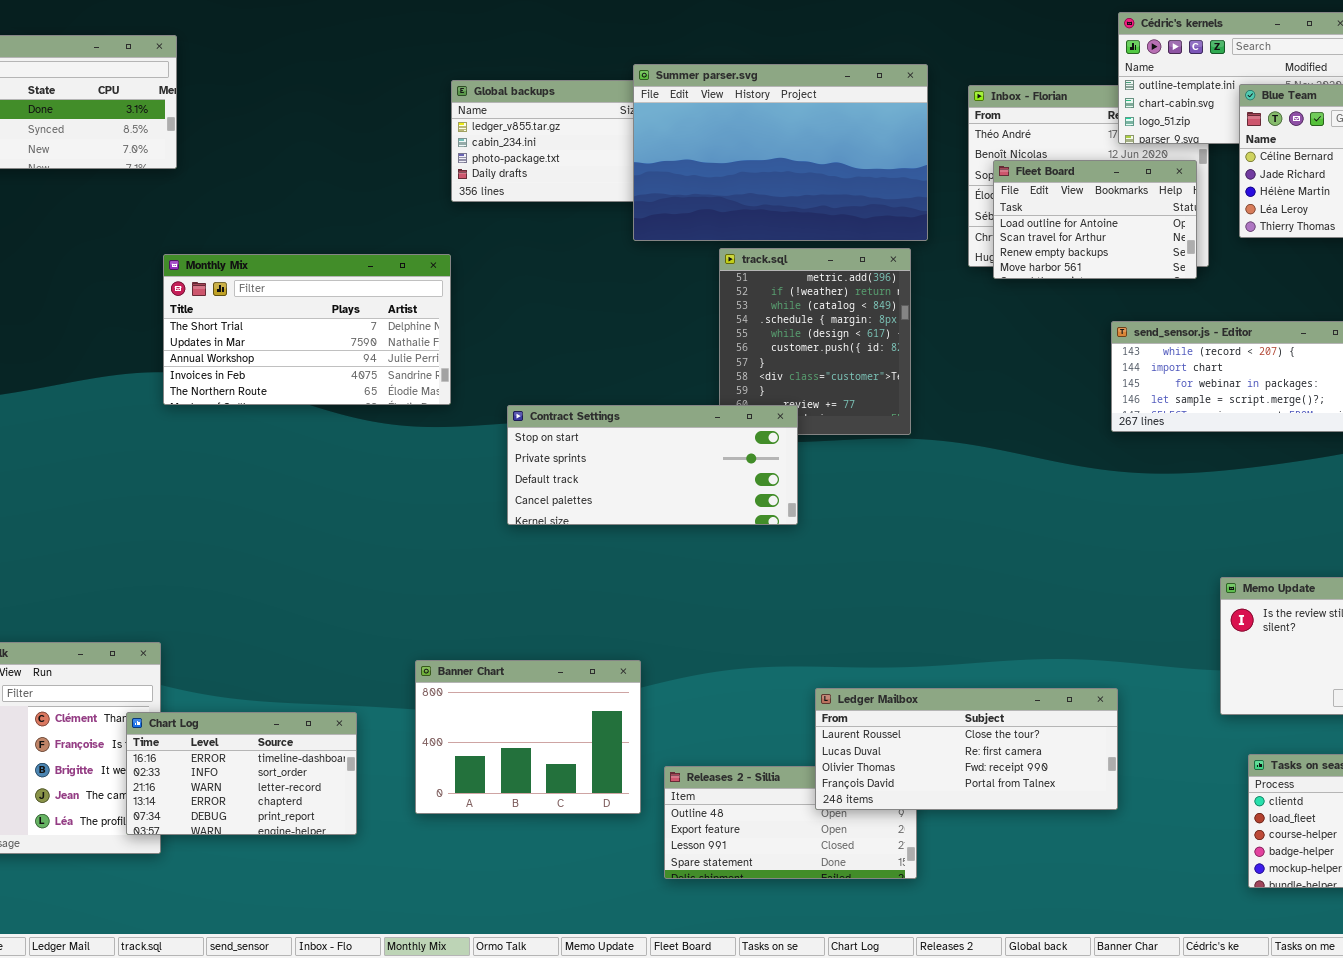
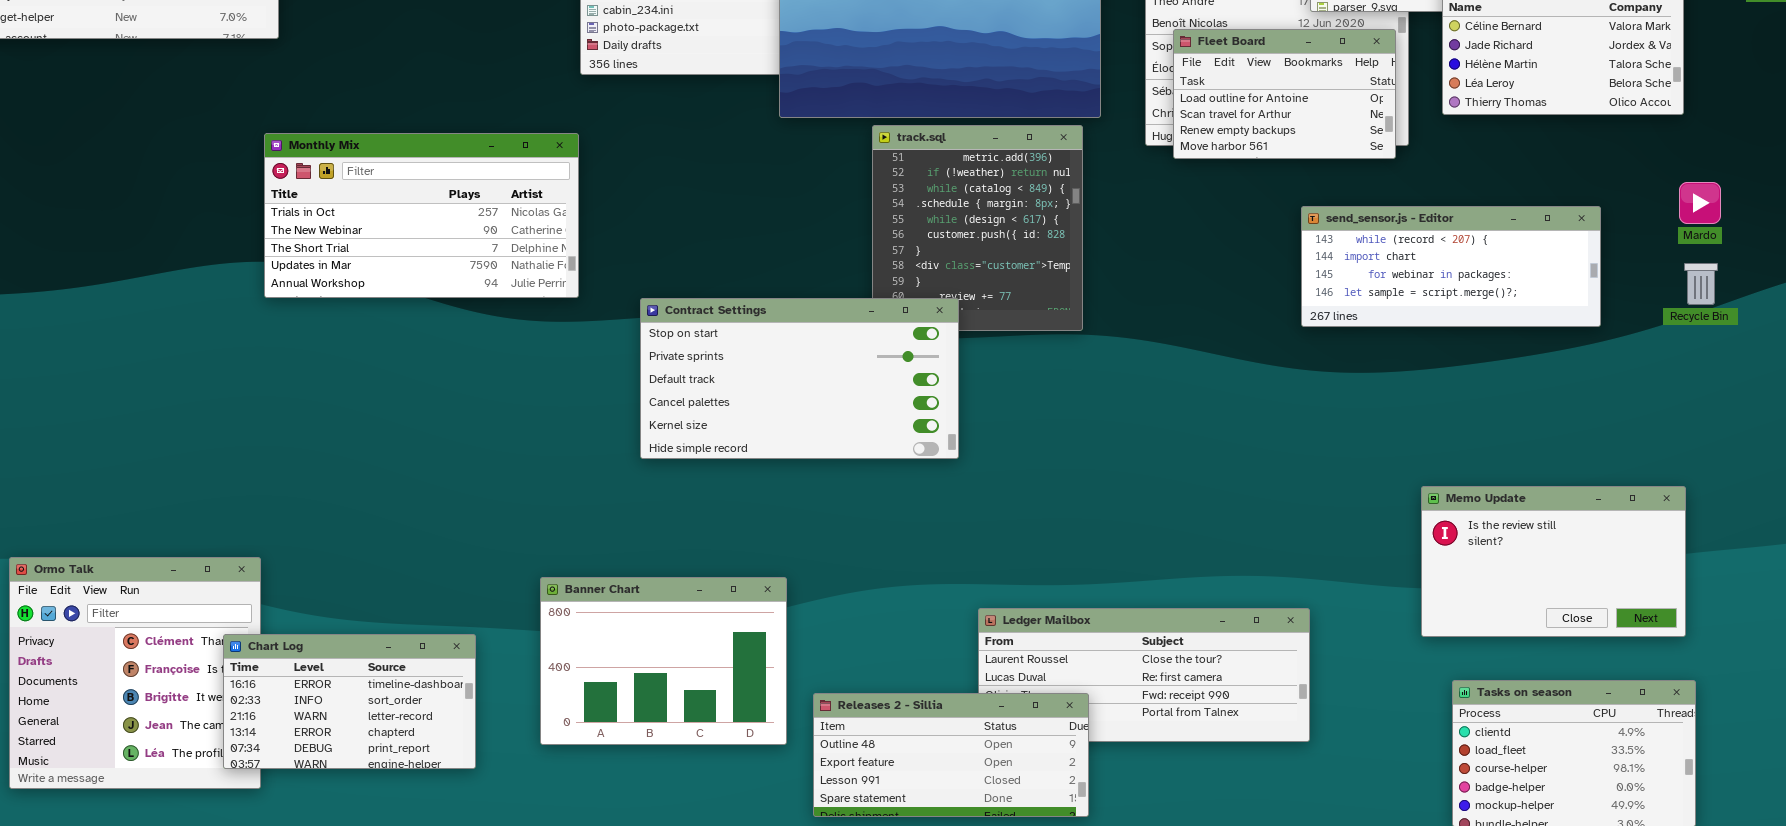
Monthly Mix: [163,254,451,405] -> [264,133,579,298], scrolled up 2 rows
Contract Settings: [507,405,798,525] -> [640,298,959,459], resized
Releases 2 - Sillia: [664,766,917,879] -> [813,693,1089,817], raised

